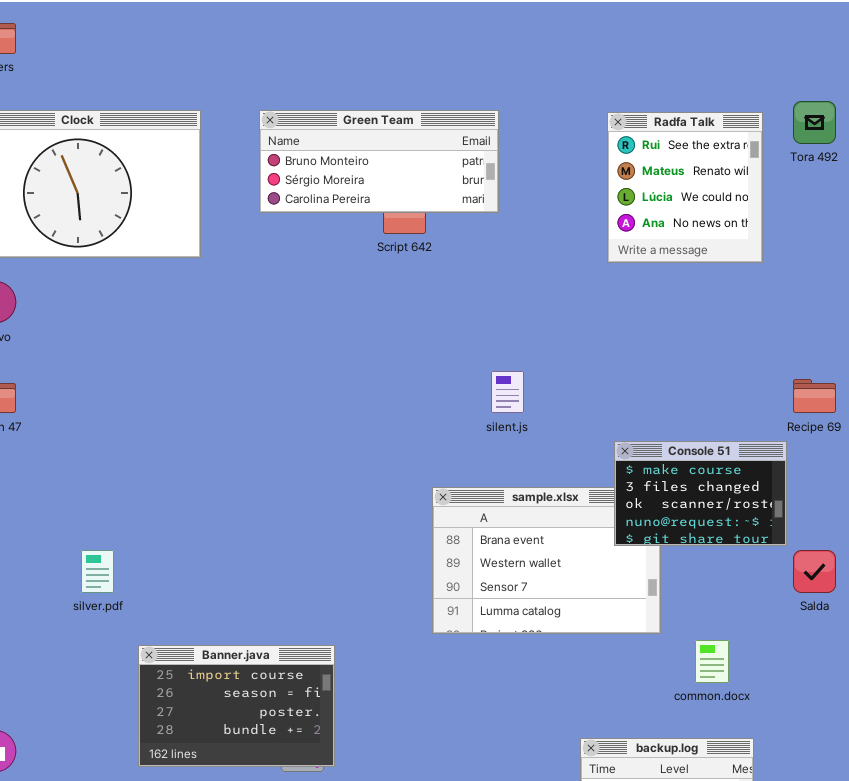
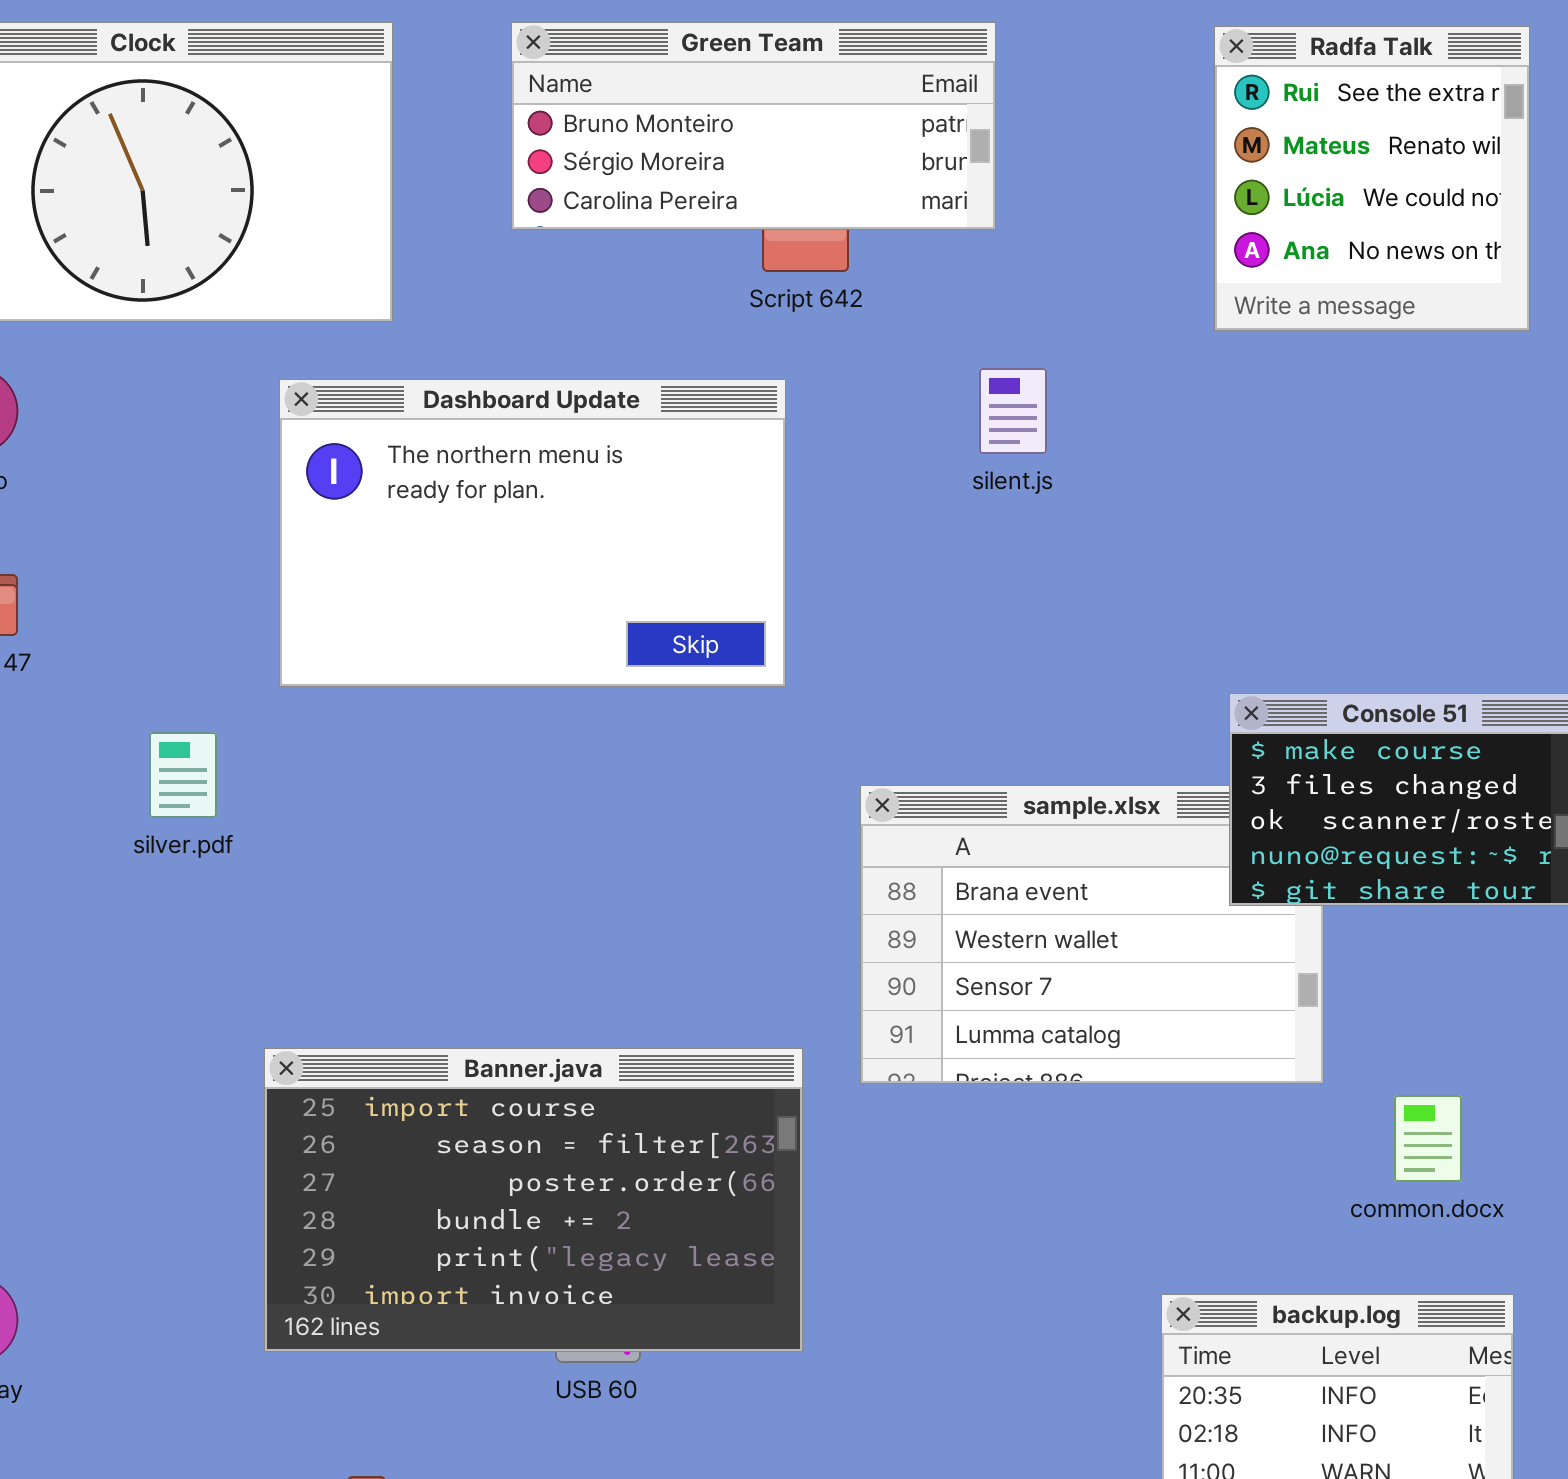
Dashboard Update: none -> [279,379,786,687], opened
silent.js: [491,371,524,413] -> [979,368,1047,454], moved
silver.pdf: [81,550,114,593] -> [149,732,217,818], moved
Banner.java: [138,645,335,767] -> [264,1048,803,1352], resized

